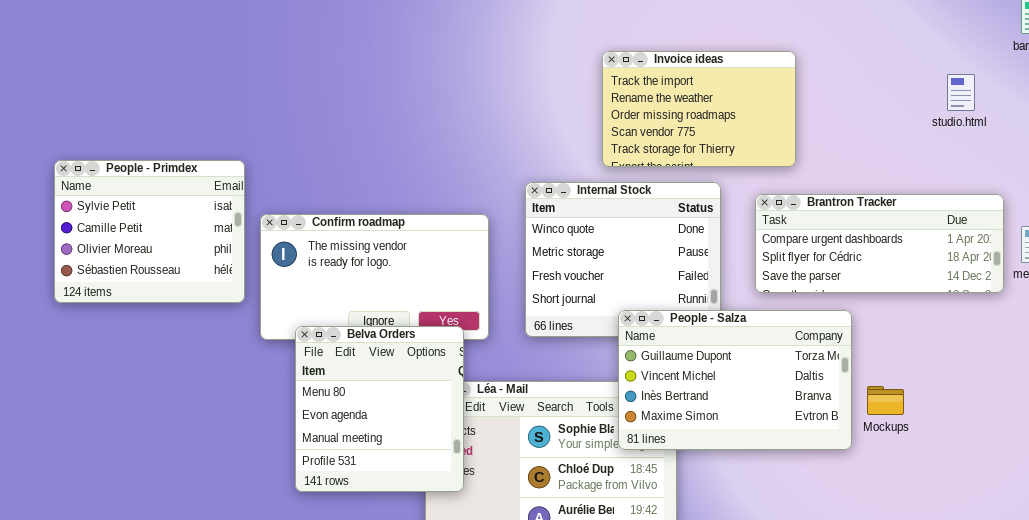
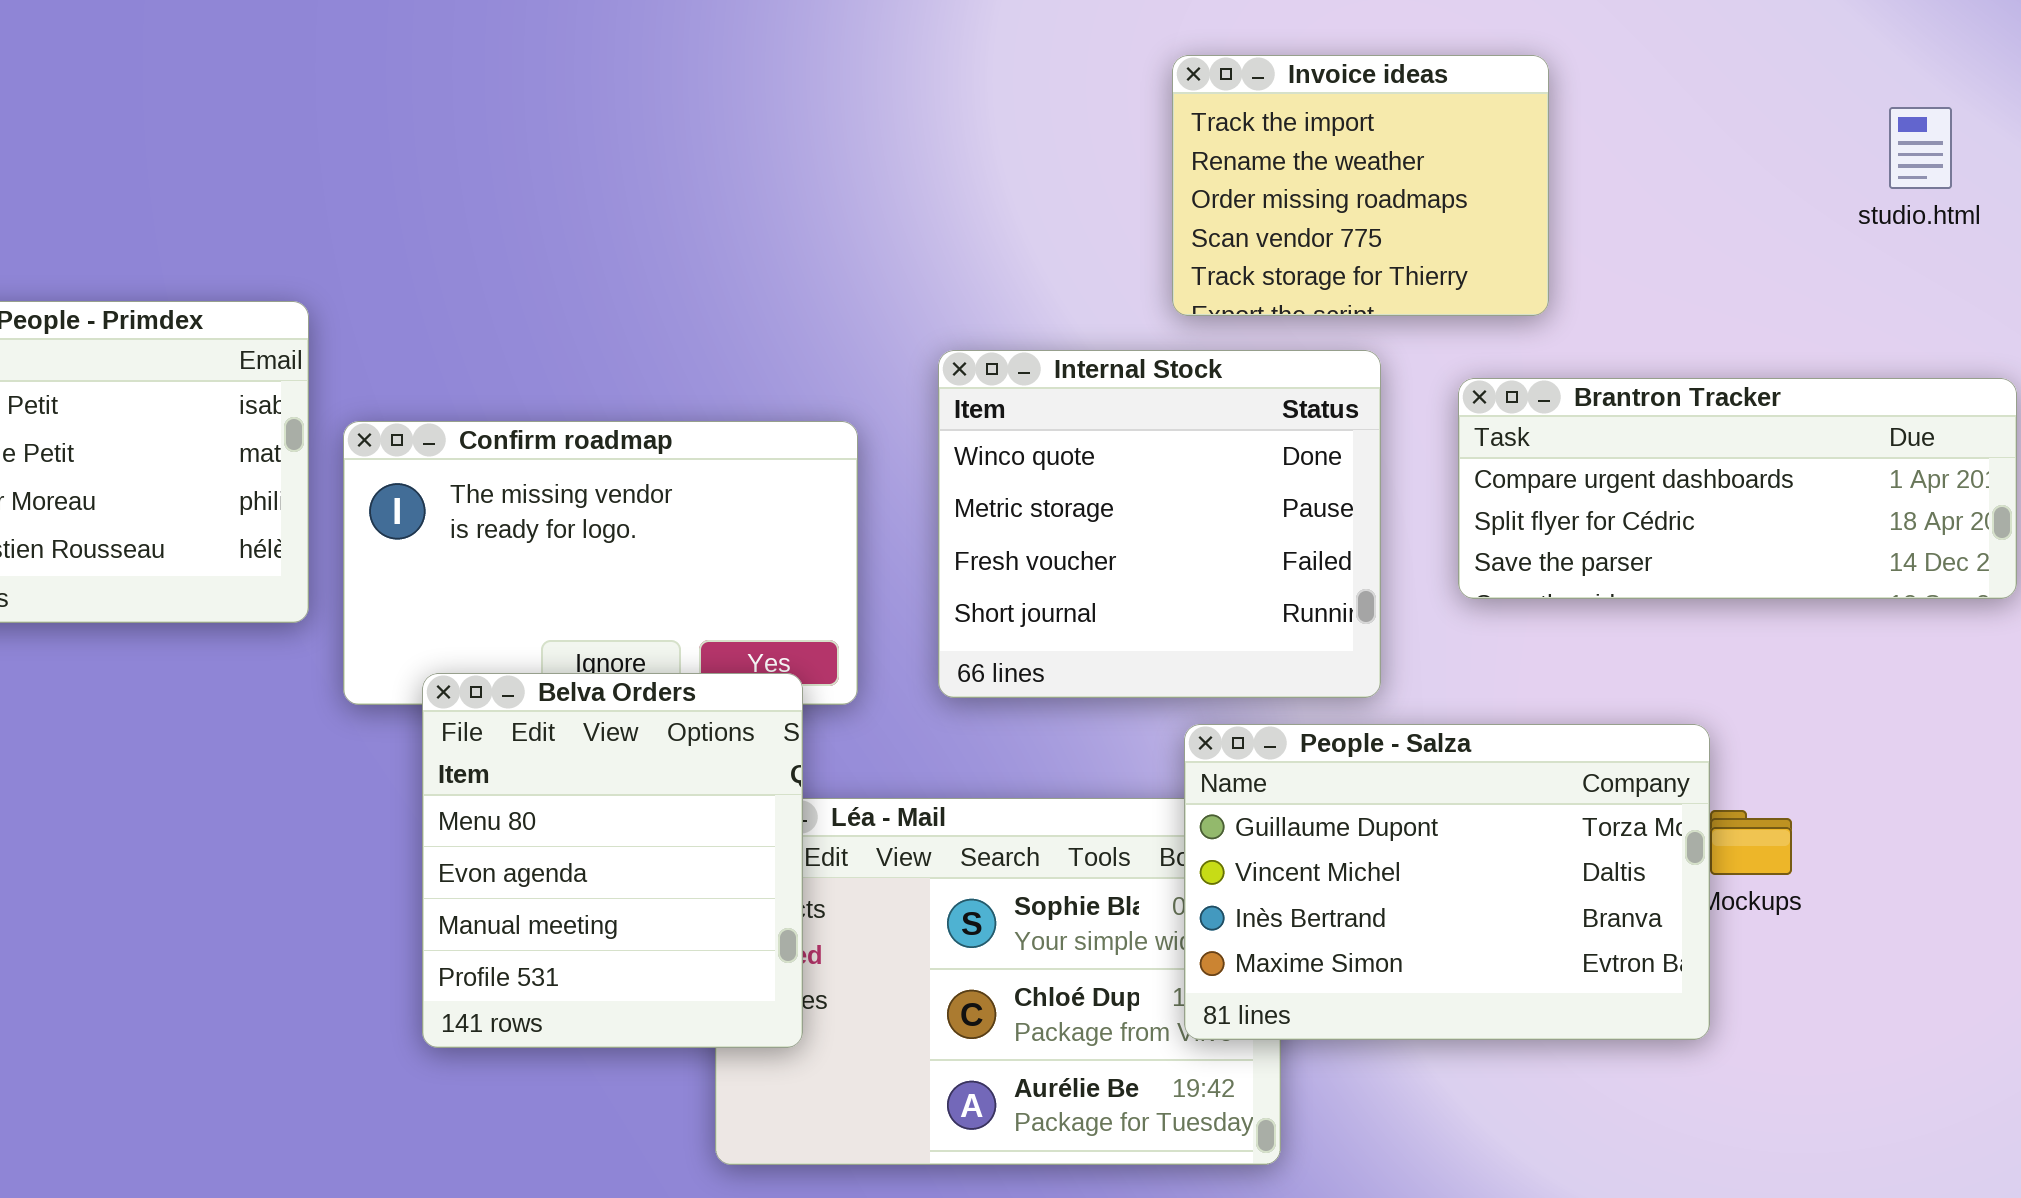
Invoice ideas: [602,51,796,167] -> [1172,55,1549,316], resized
People - Salza: [618,310,852,450] -> [1184,724,1710,1040], moved

